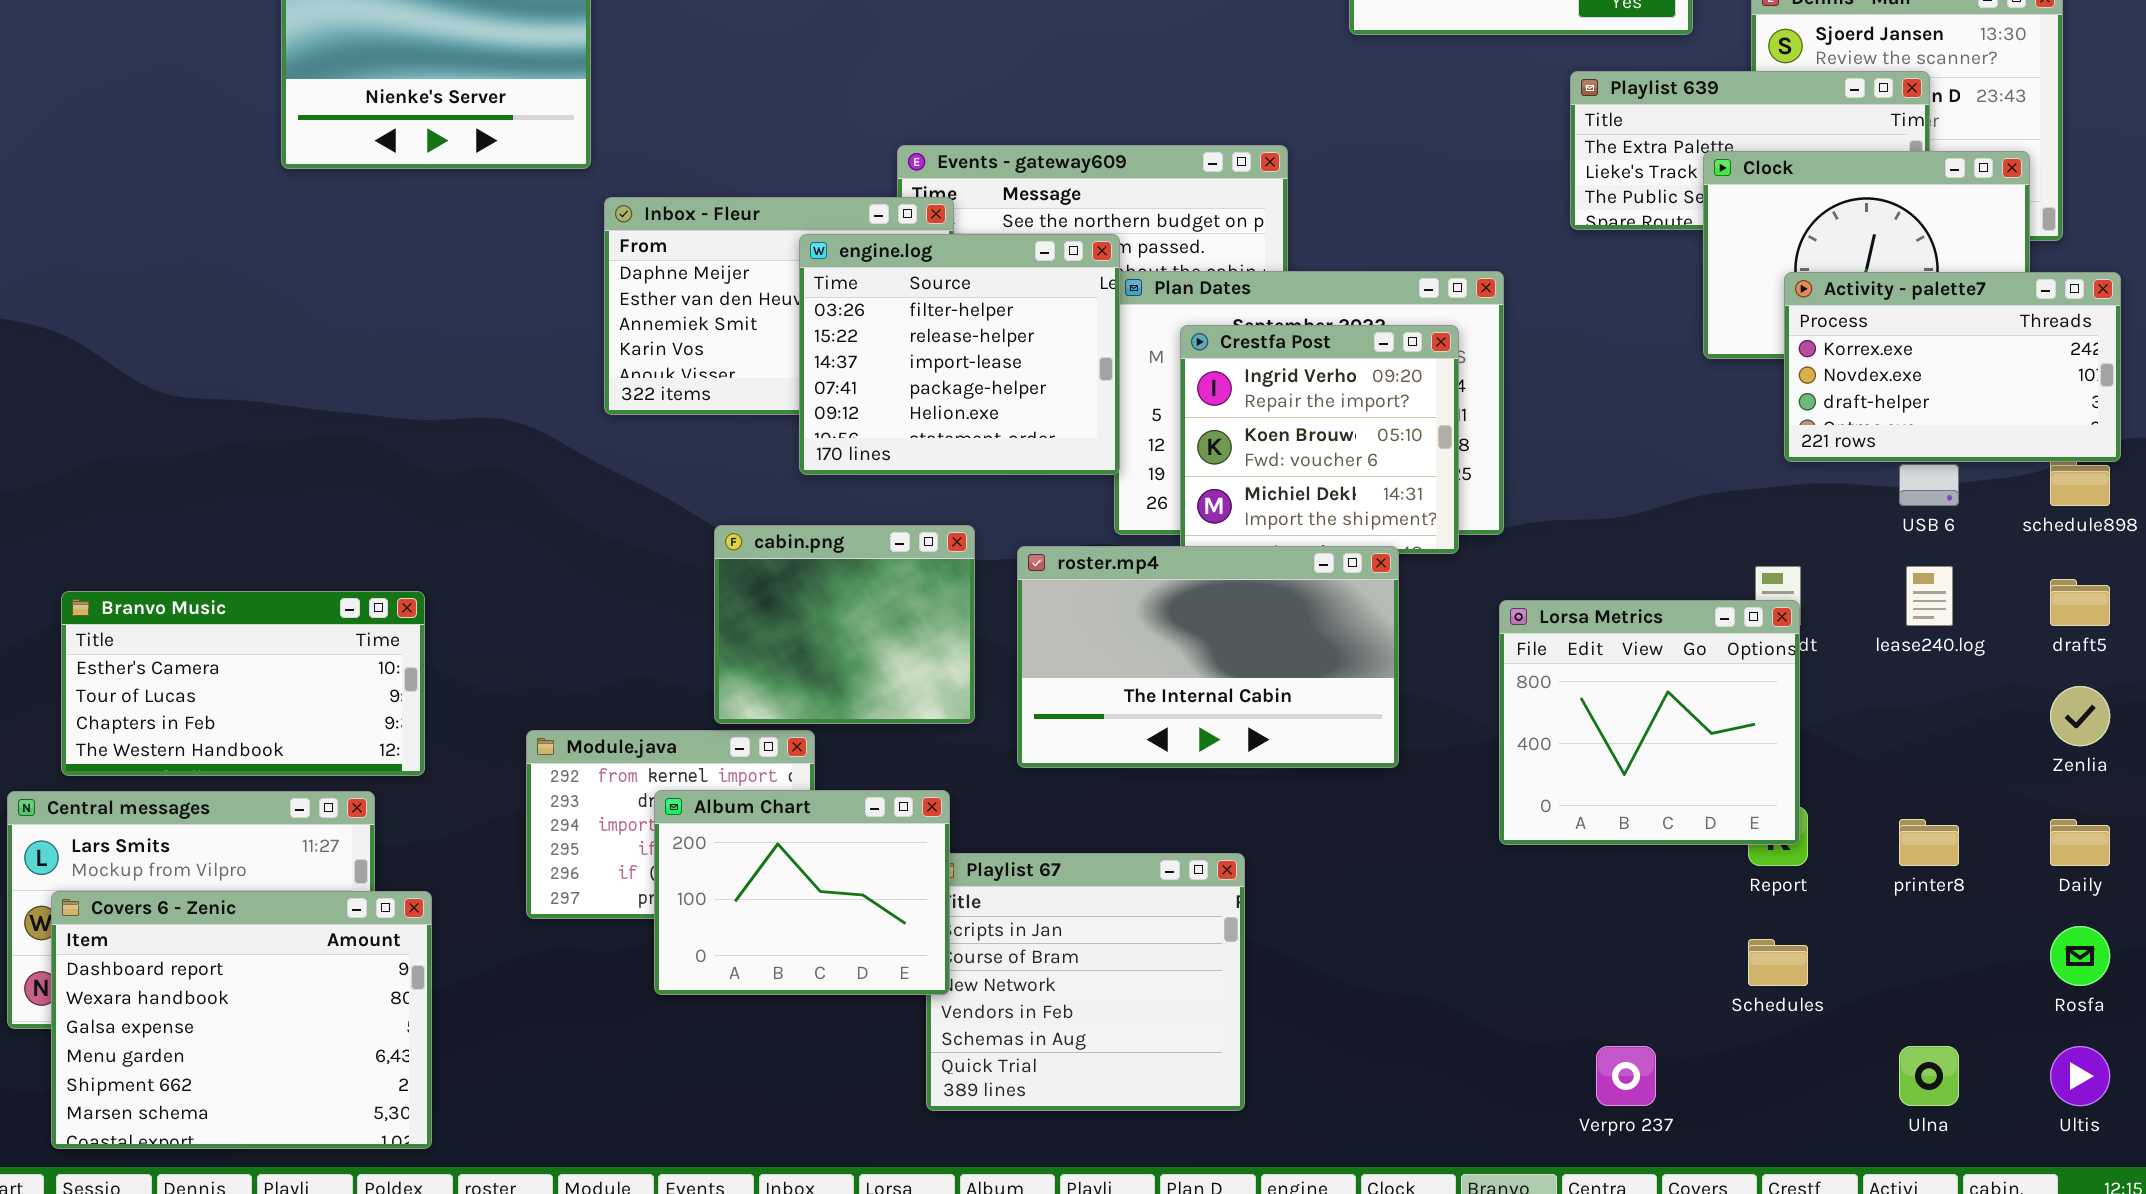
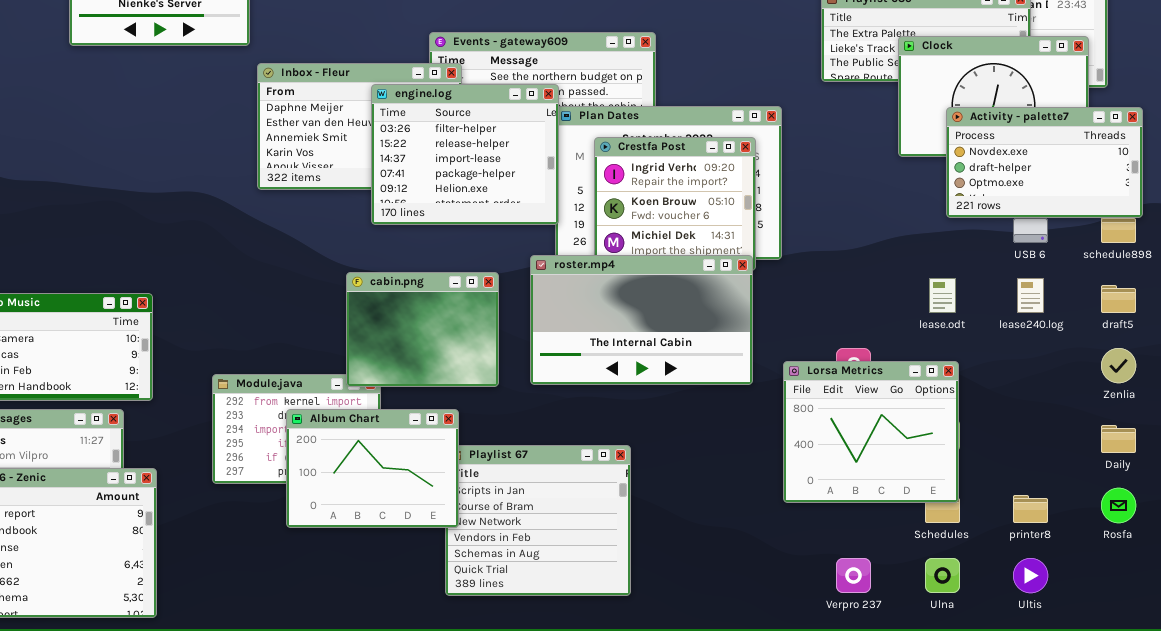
Activity - palette7: [1784,272,2121,462] -> [946,107,1143,218], scrolled down 1 row
cabin.png: [714,525,975,724] -> [346,272,499,387], moved
roster.mp4: [1017,546,1399,768] -> [530,255,753,385], moved
Lorsa Metrics: [1499,600,1800,845] -> [783,361,959,503], moved
printer8: [1899,819,1959,866] -> [1013,495,1048,523], moved
Ulna: [1899,1046,1959,1106] -> [925,558,960,593], moved
Ultis: [2050,1046,2110,1106] -> [1013,558,1048,593], moved

